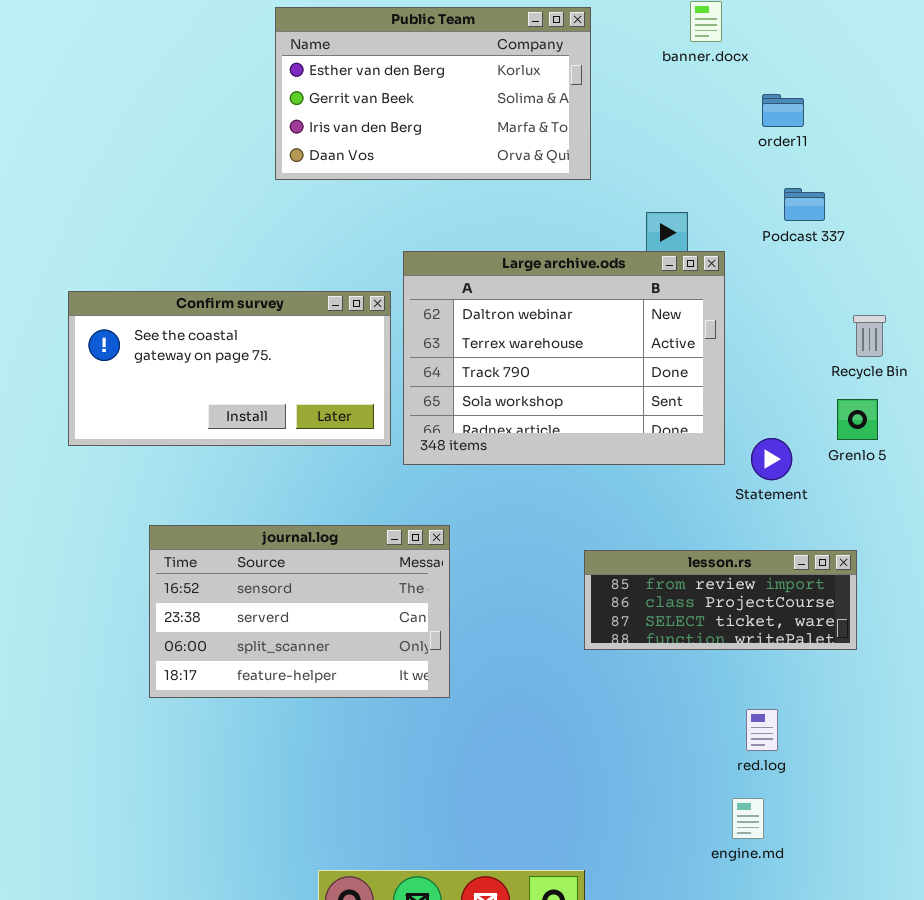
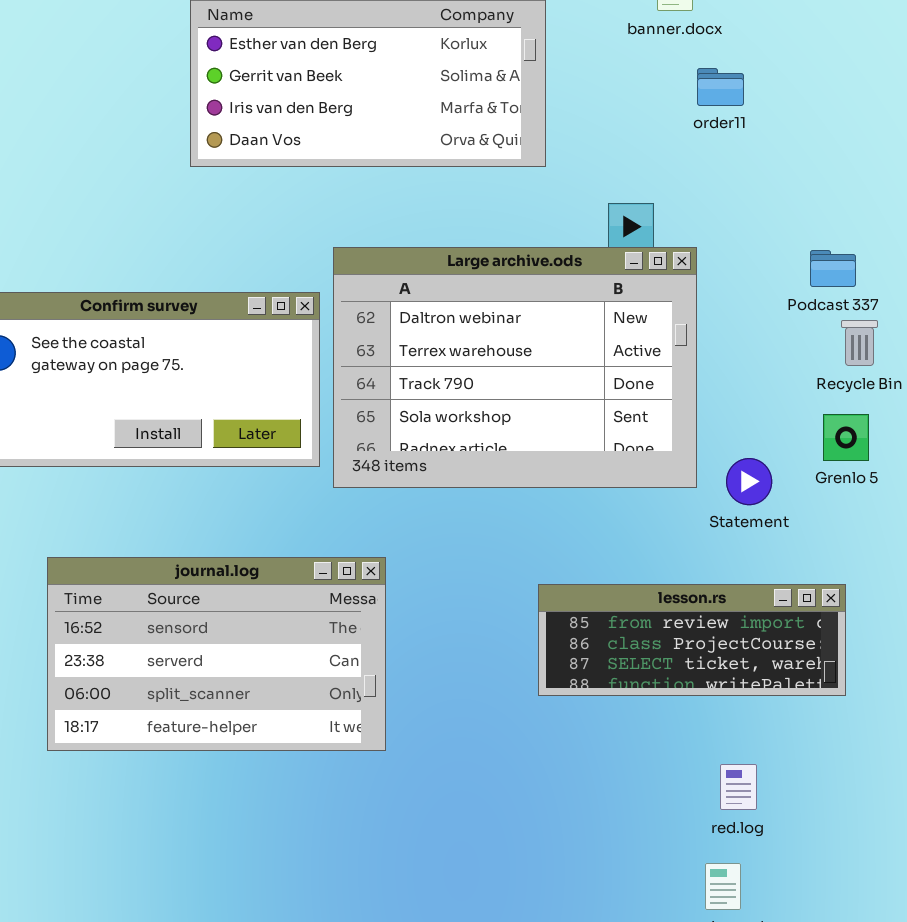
order11: [762,94,804,127] -> [697,68,744,106], moved
Podcast 337: [784,188,825,221] -> [810,250,856,287], moved

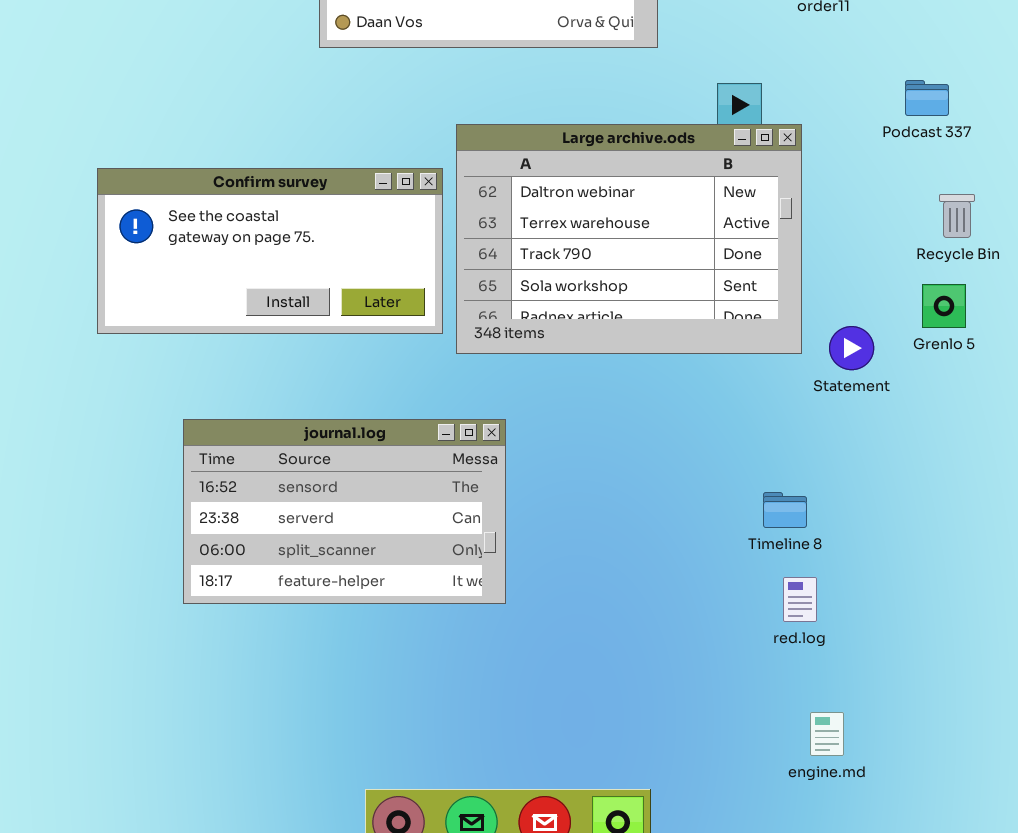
Podcast 337: [810,250,856,287] -> [905,80,949,116], moved
lesson.rs: [538,584,846,696] -> none, closed
red.log: [720,764,757,810] -> [783,577,817,622], moved

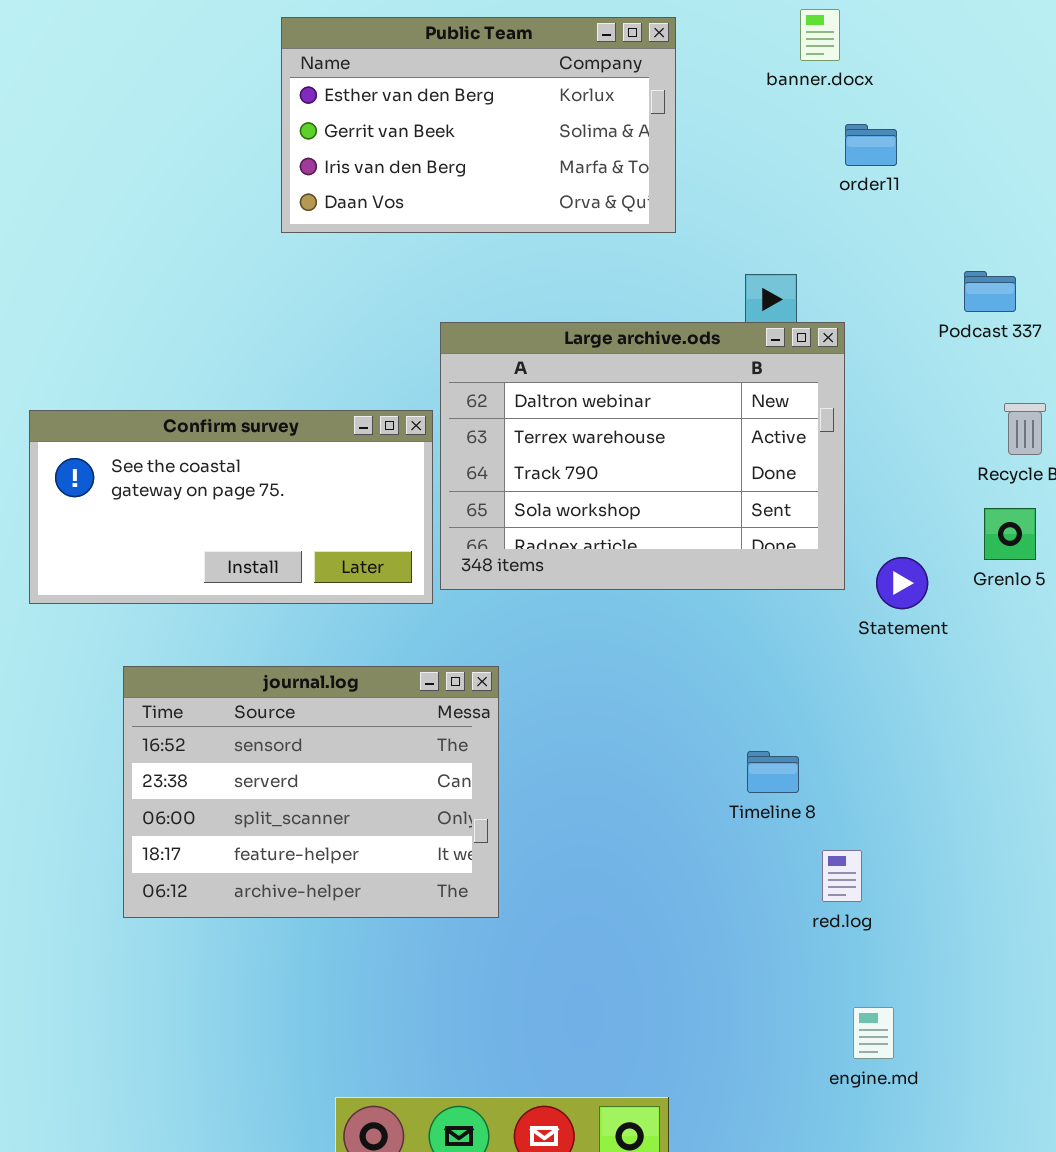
Confirm survey: [97,168,443,334] -> [29,410,433,604], moved
journal.log: [183,419,506,604] -> [123,666,499,918], resized
Timeline 8: [763,492,807,528] -> [747,751,799,793], moved

